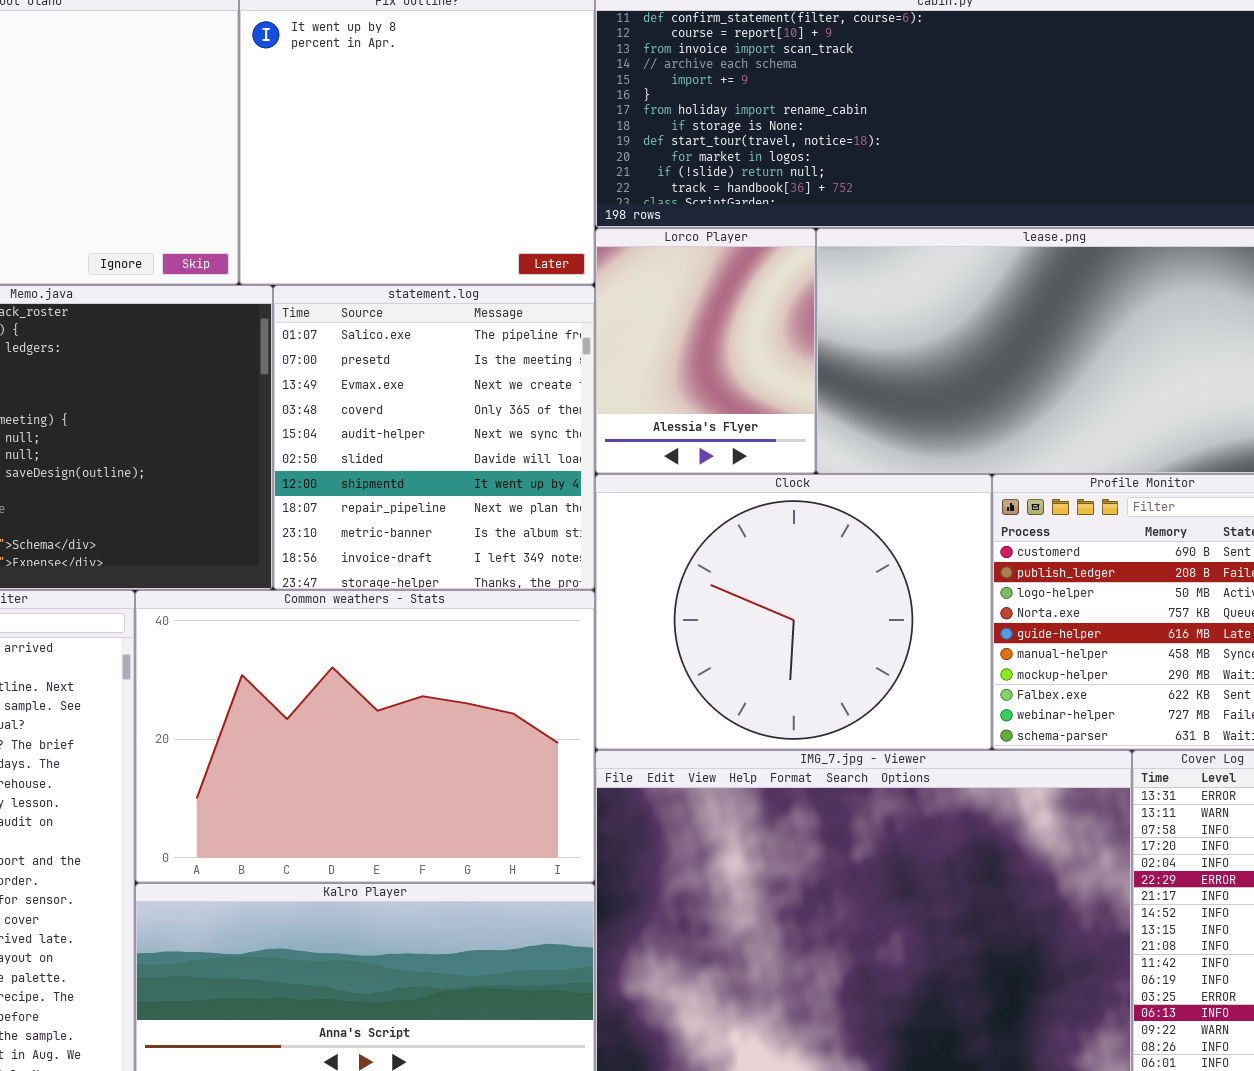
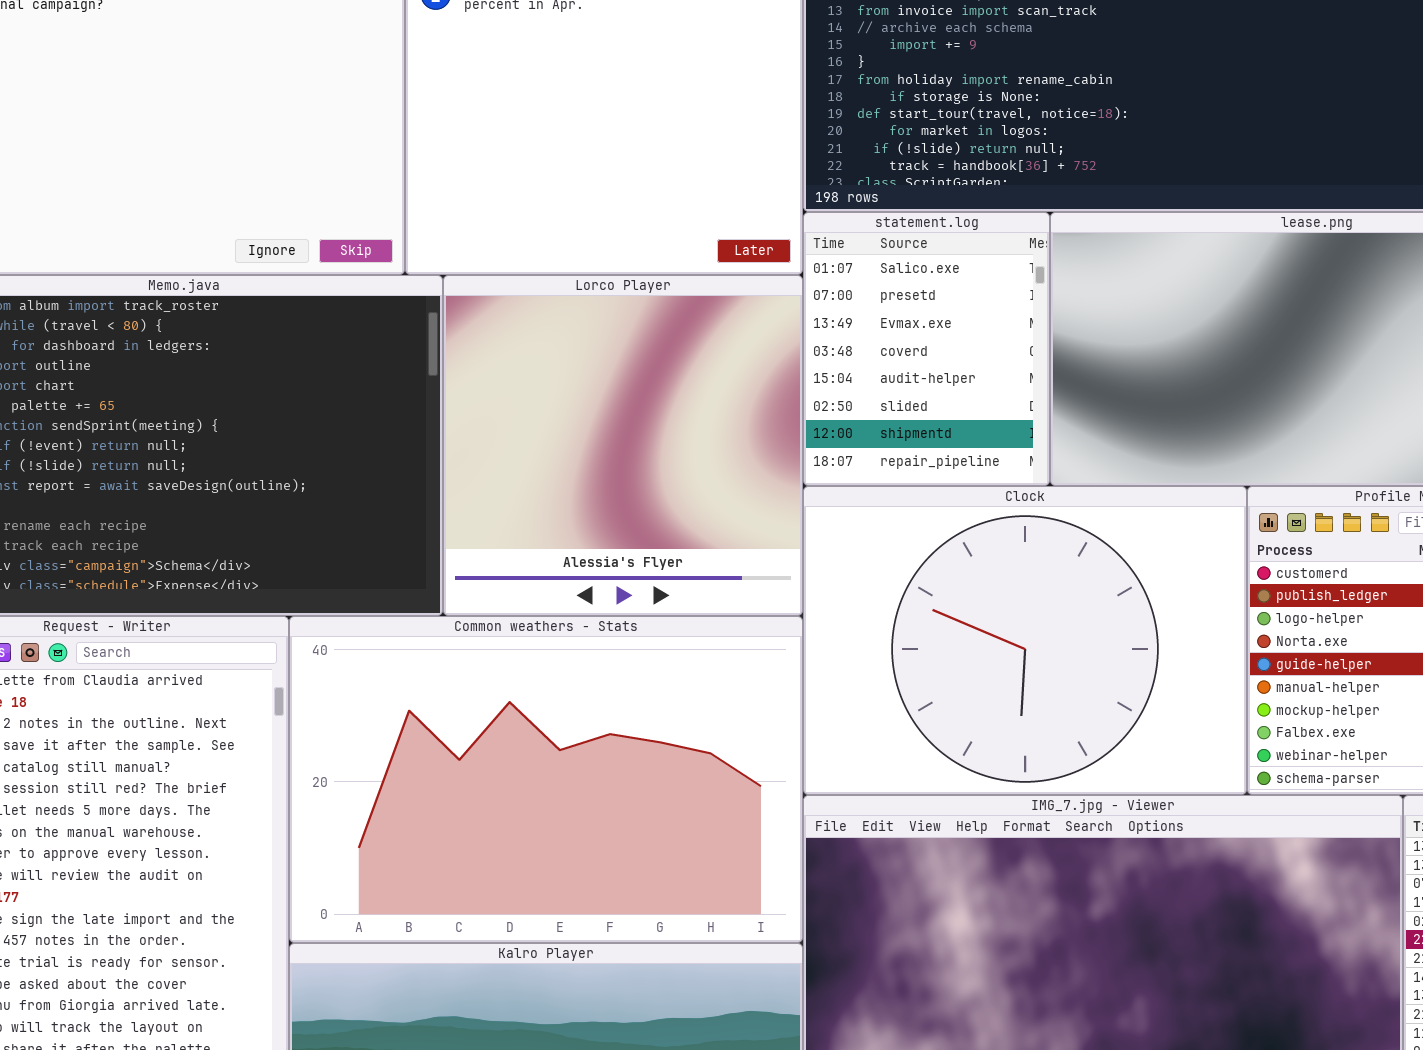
Lorco Player: [595,228,816,474] -> [443,275,803,616], moved, resized
statement.log: [273,285,595,590] -> [803,212,1050,486], moved, resized

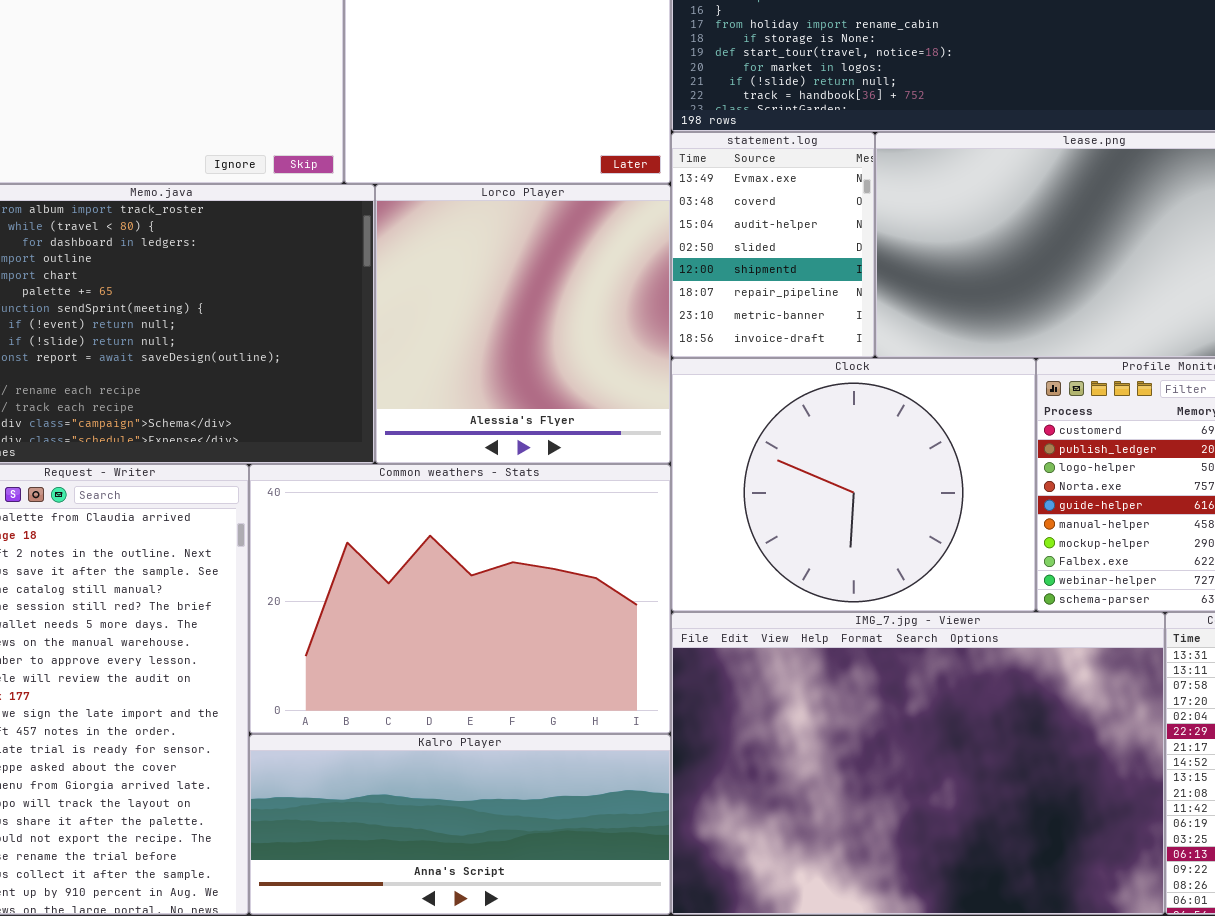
statement.log: [803,212,1050,486] -> [671,132,875,358], scrolled down 2 rows

